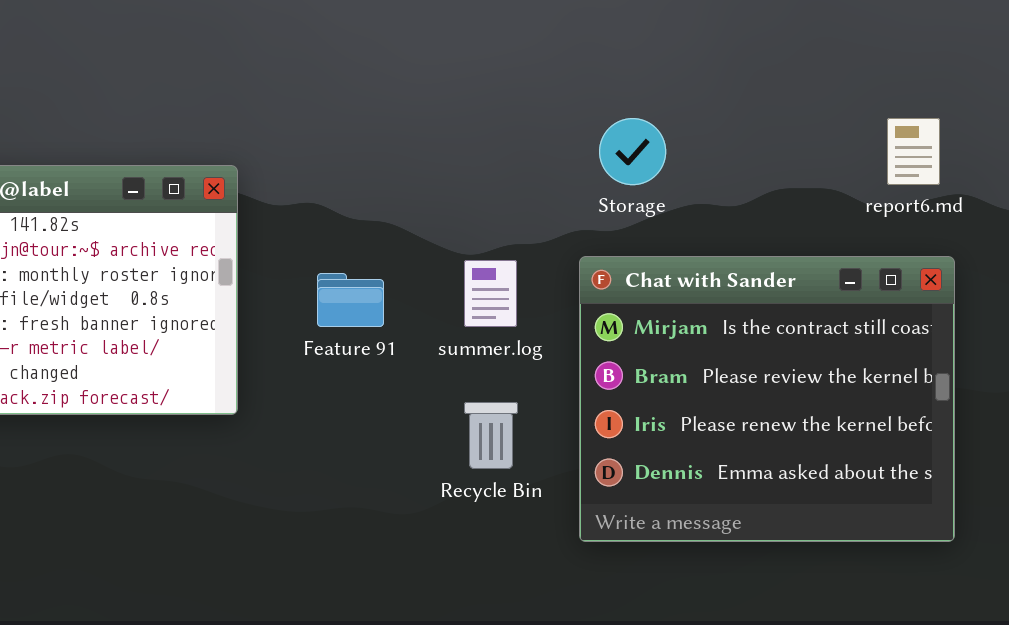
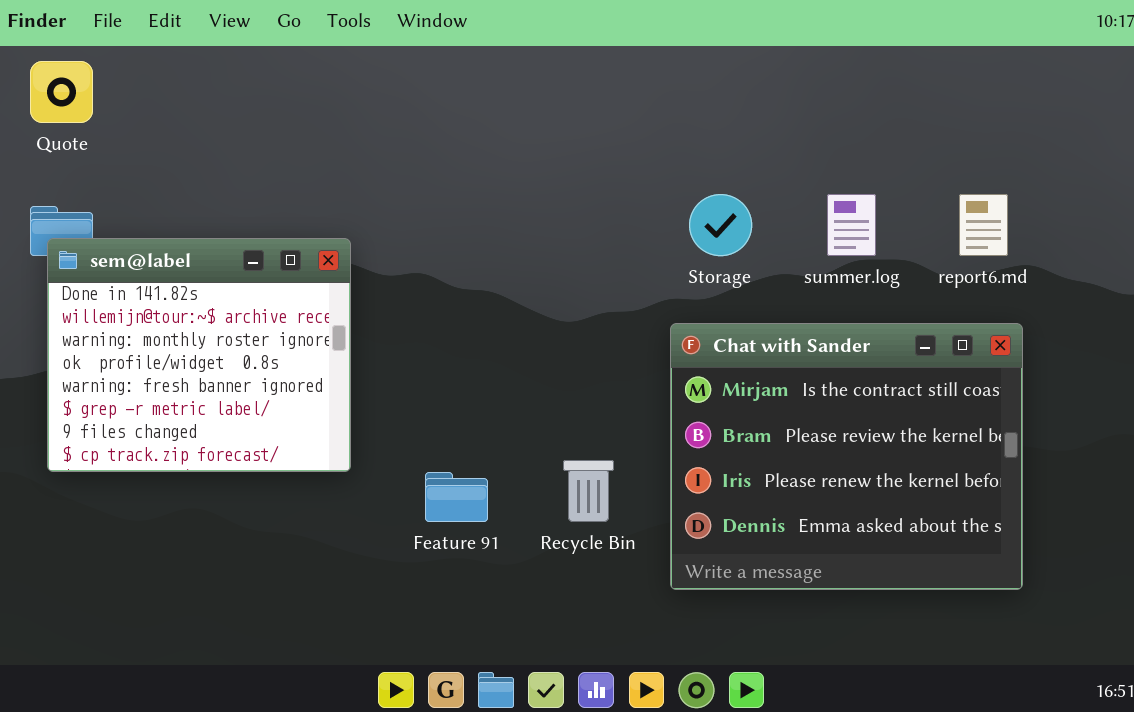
summer.log: [464,260,517,327] -> [827,194,876,256], moved
Feature 91: [317,273,384,327] -> [425,472,488,522], moved

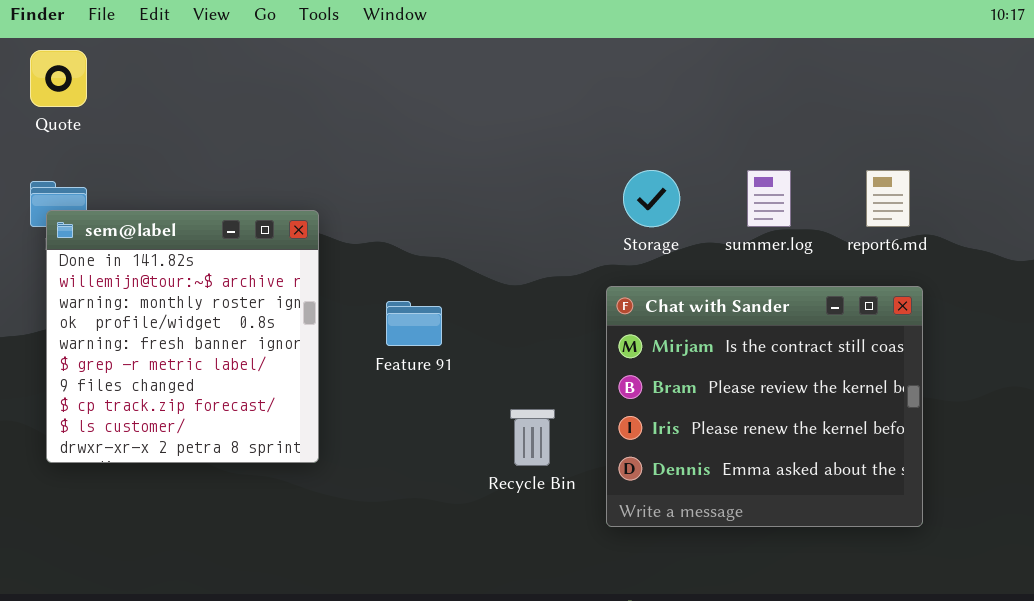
sem@label: [47,238,351,472] -> [46,210,319,463], resized
Feature 91: [425,472,488,522] -> [386,301,442,346], moved

